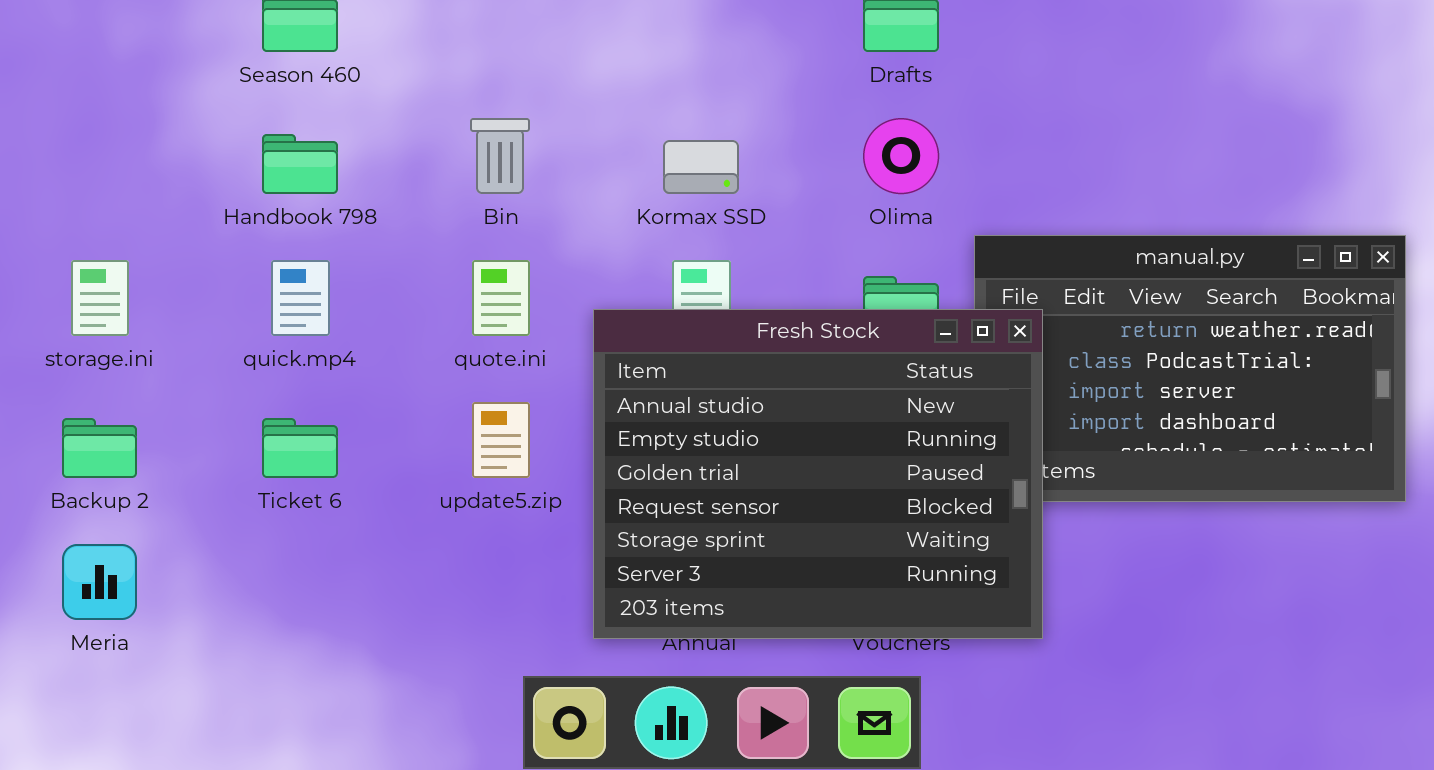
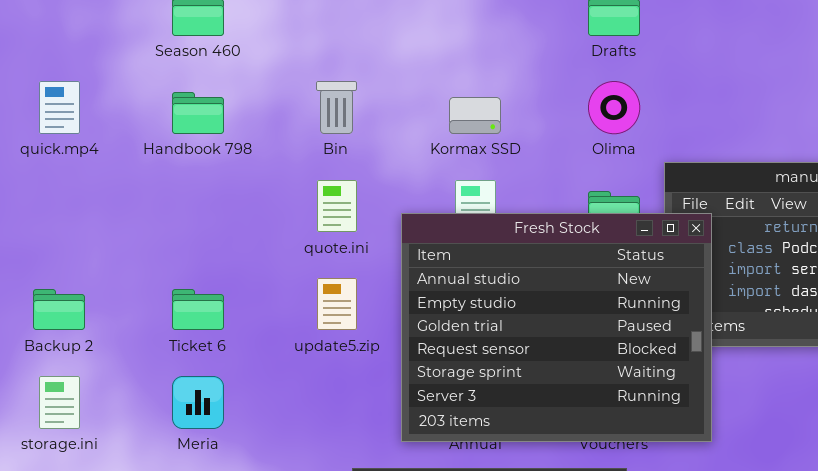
storage.ini: [71,260,129,336] -> [39,376,80,429], moved
quick.mp4: [271,260,330,336] -> [39,81,80,134], moved
Meria: [62,544,137,620] -> [172,376,224,429], moved

